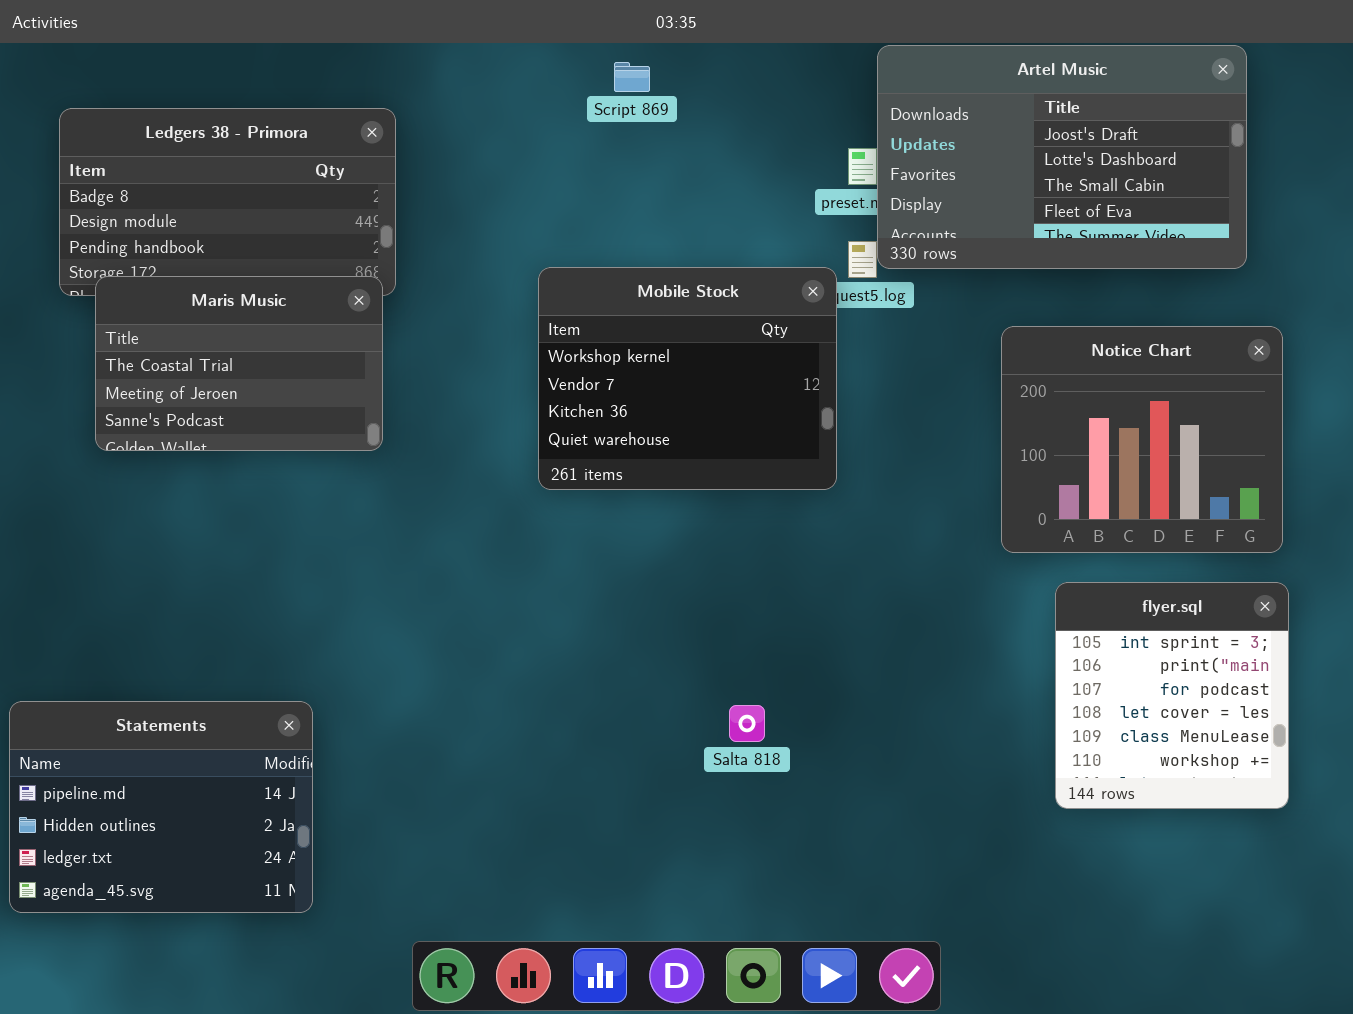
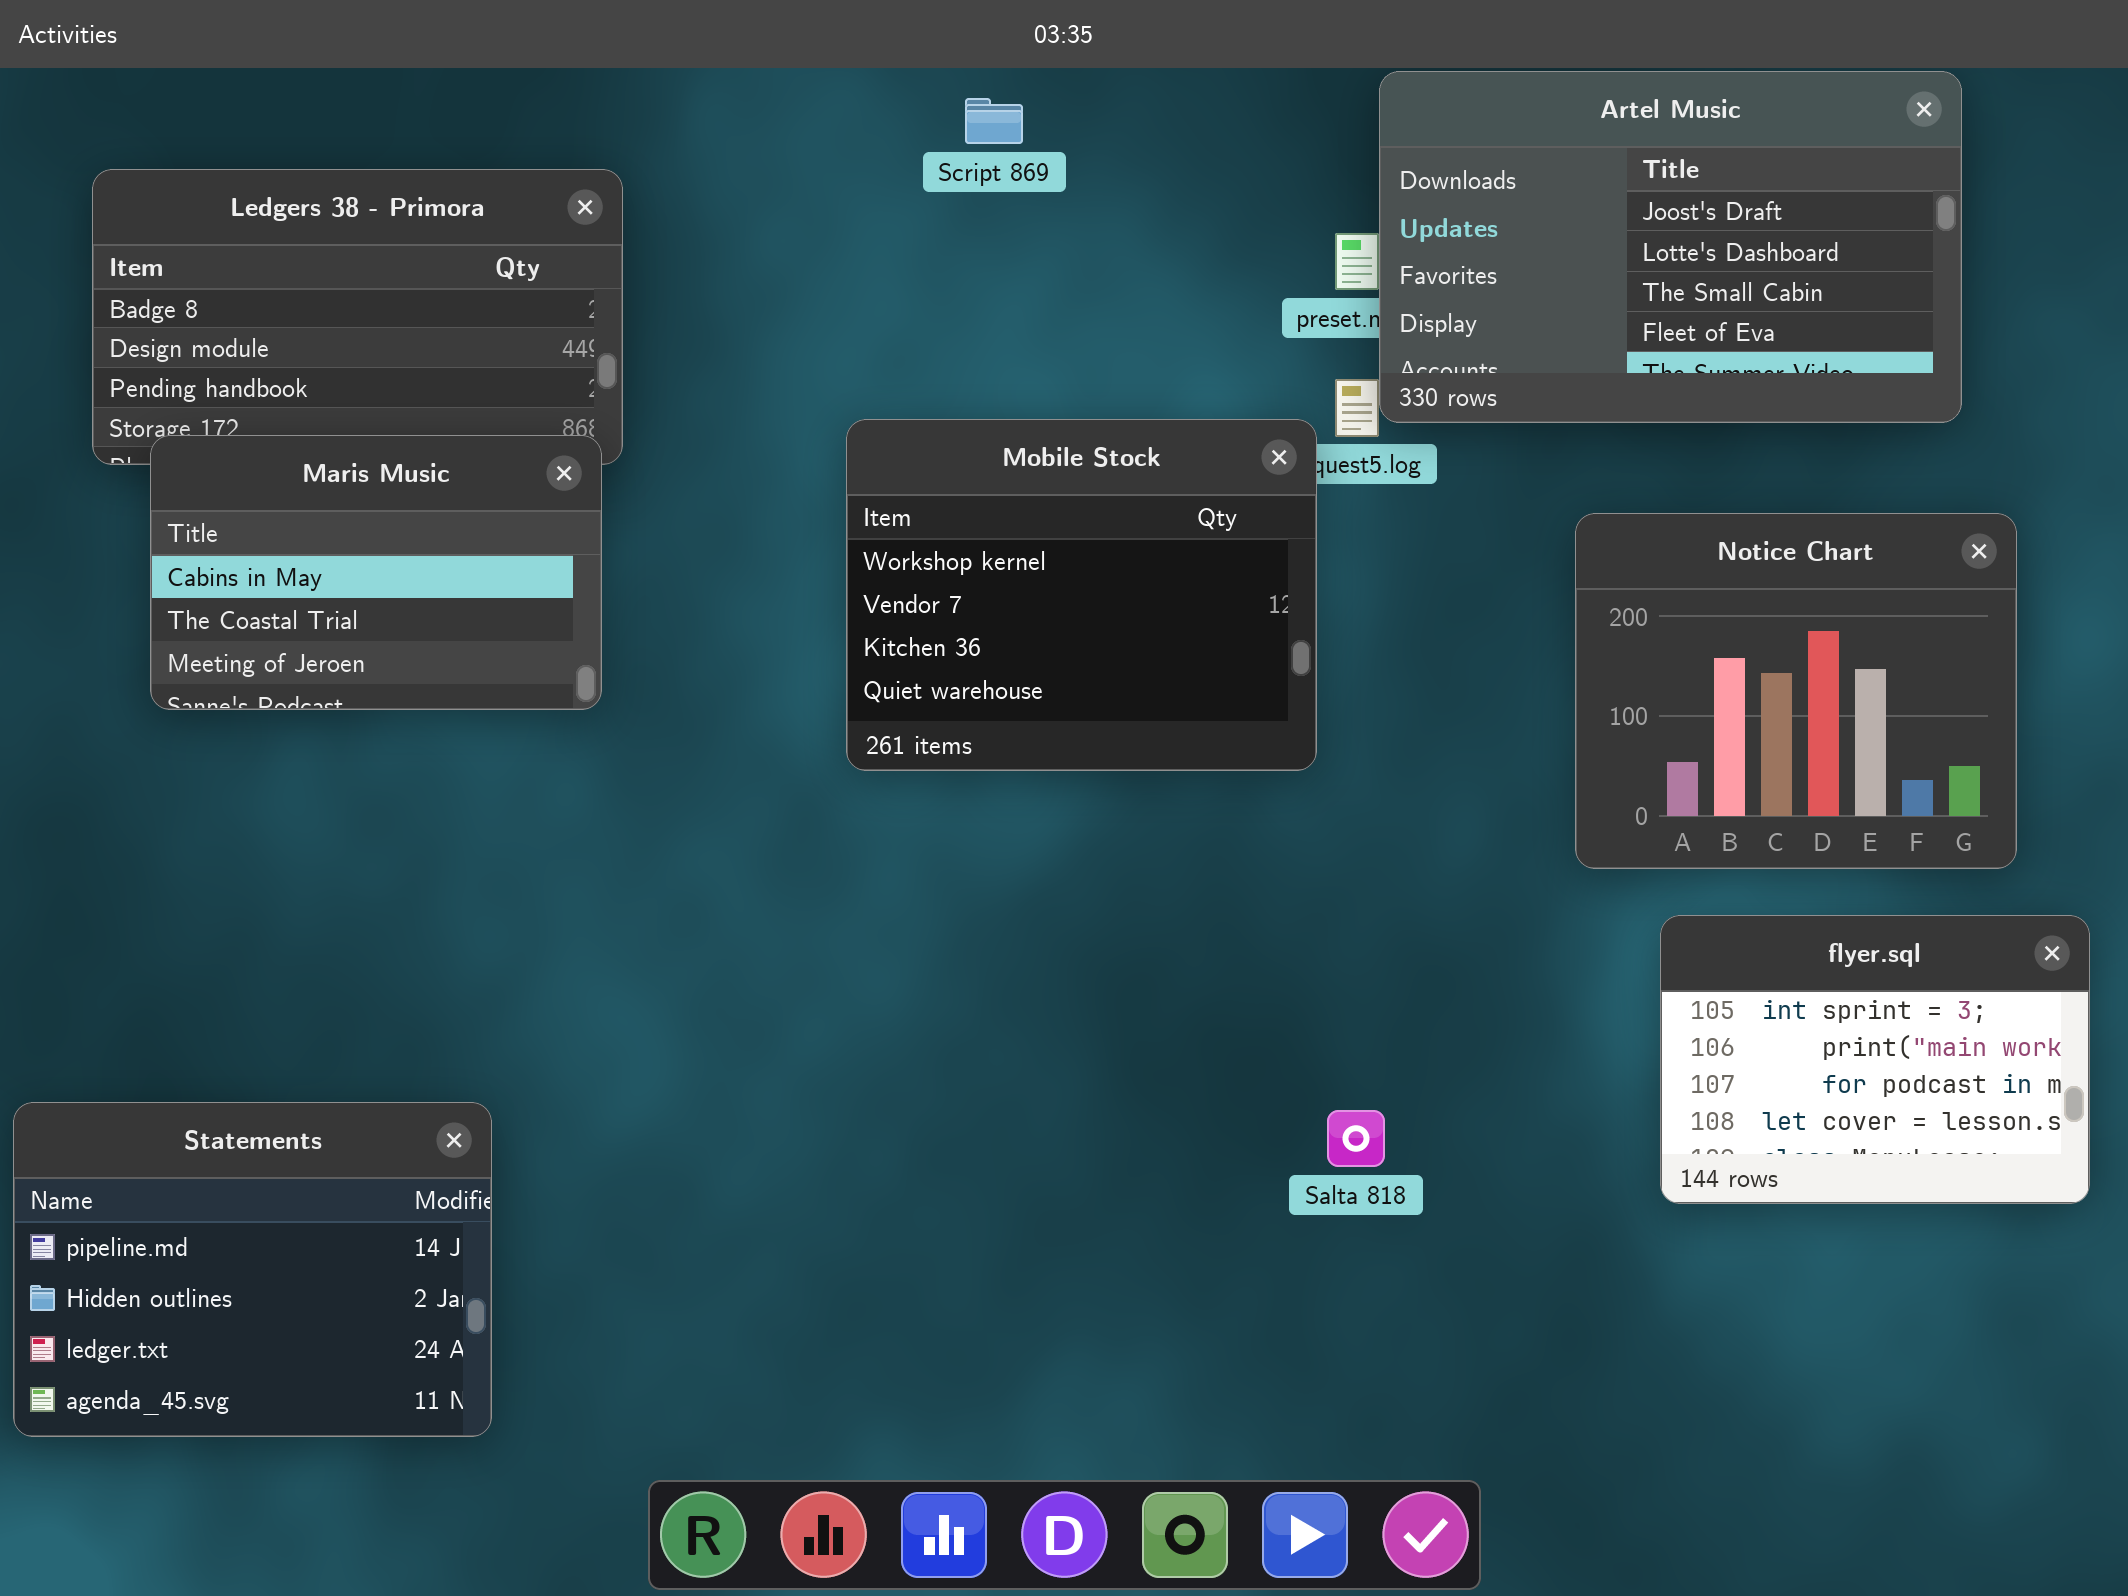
Maris Music: [95,276,383,451] -> [150,435,602,710], scrolled up 1 row
flyer.sql: [1055,582,1289,809] -> [1660,915,2090,1204], resized
Salta 818: [729,705,765,742] -> [1327,1110,1385,1167], moved

